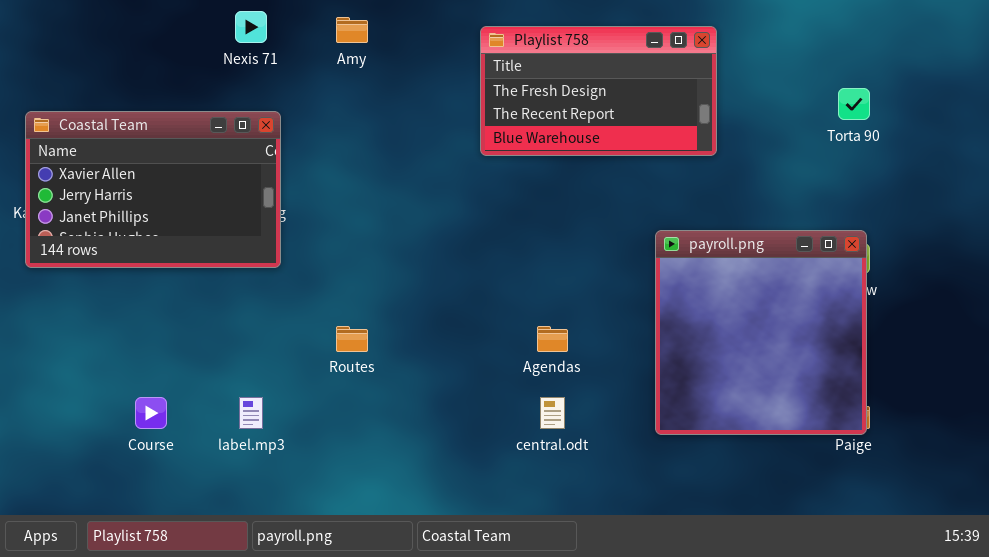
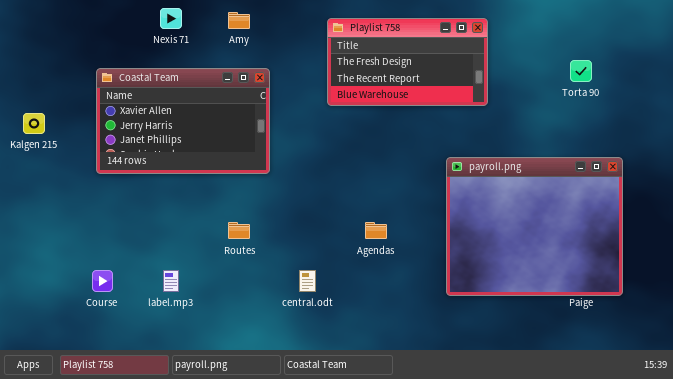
Coastal Team: [25,111,281,268] -> [96,68,270,174], moved
payroll.png: [655,230,867,435] -> [446,157,623,296], resized
central.odt: [540,397,565,429] -> [299,270,316,292], moved

